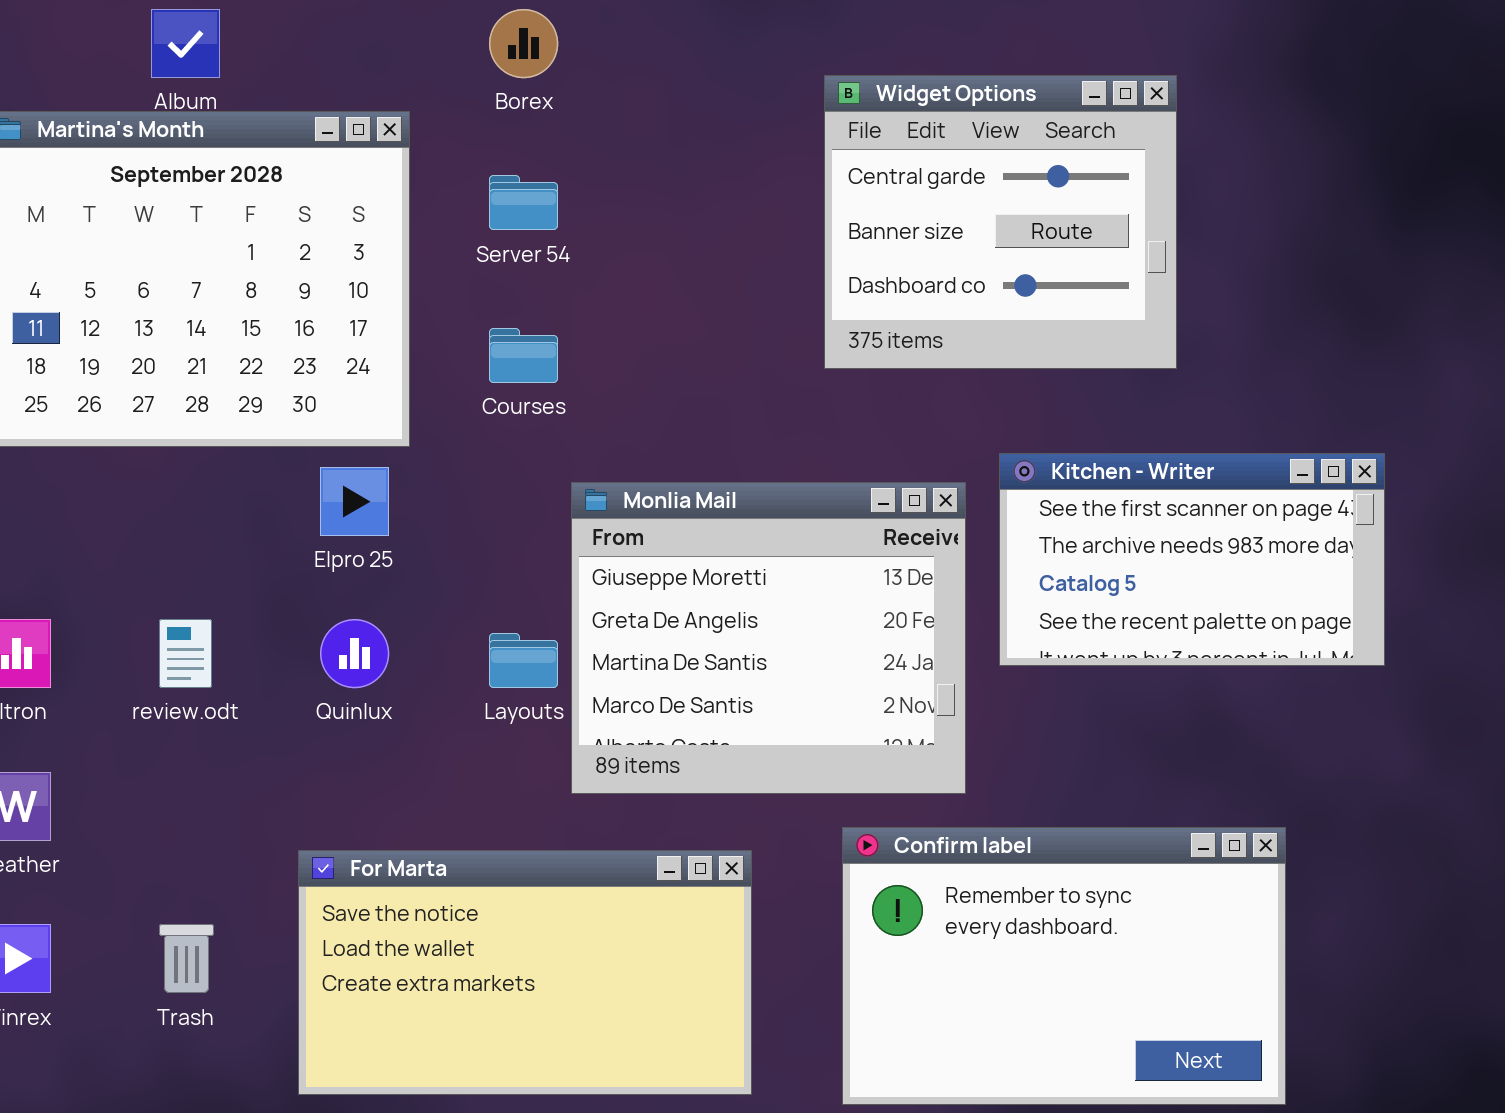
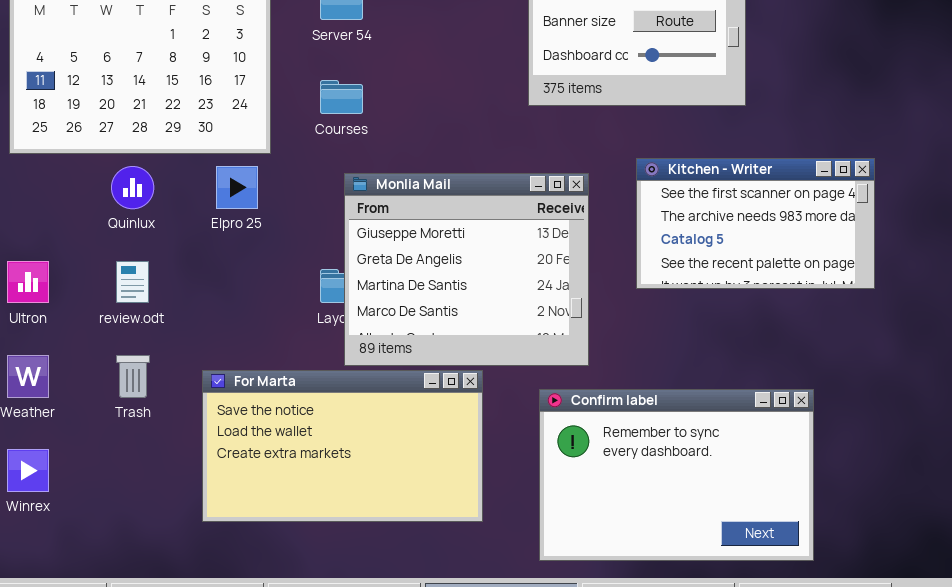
Monlia Mail: [571,482,966,794] -> [344,173,589,366], moved
Quinlux: [320,619,389,688] -> [111,166,154,209], moved
For Marta: [298,850,752,1095] -> [202,370,483,522], moved
Trash: [159,924,214,993] -> [116,355,150,398], moved

